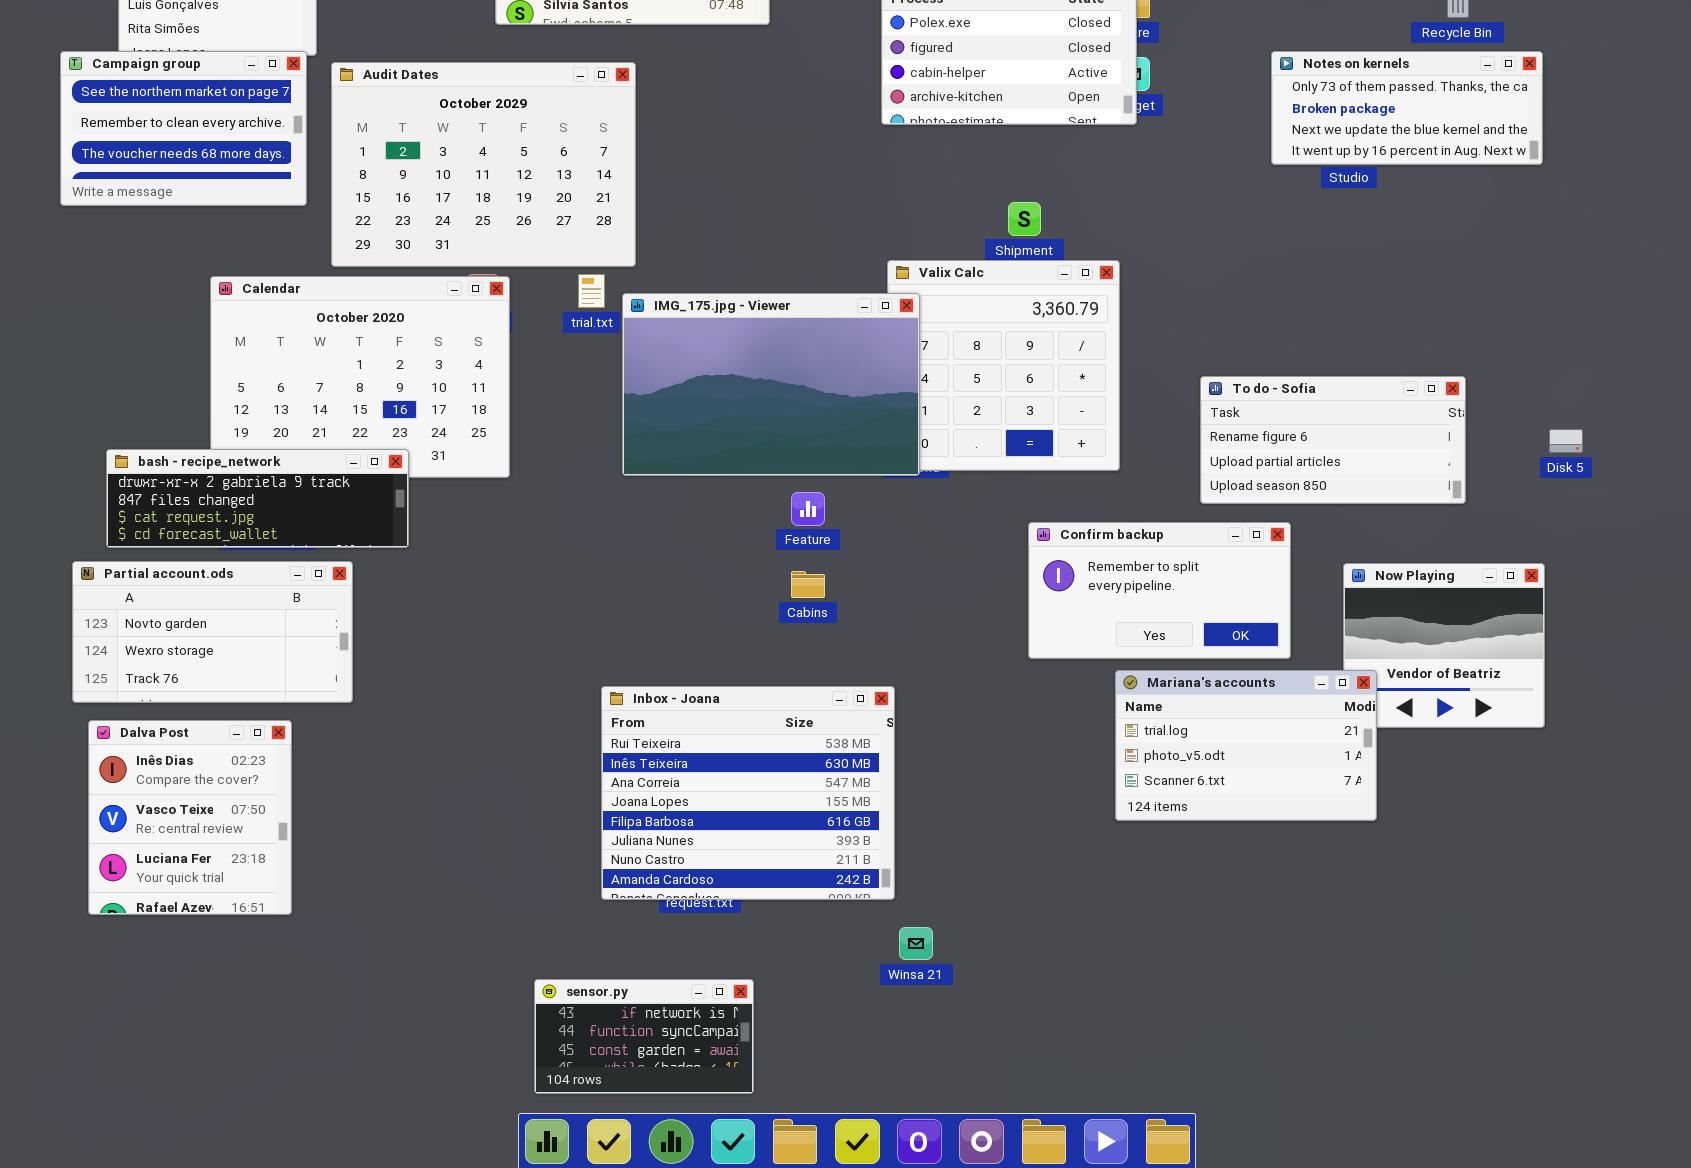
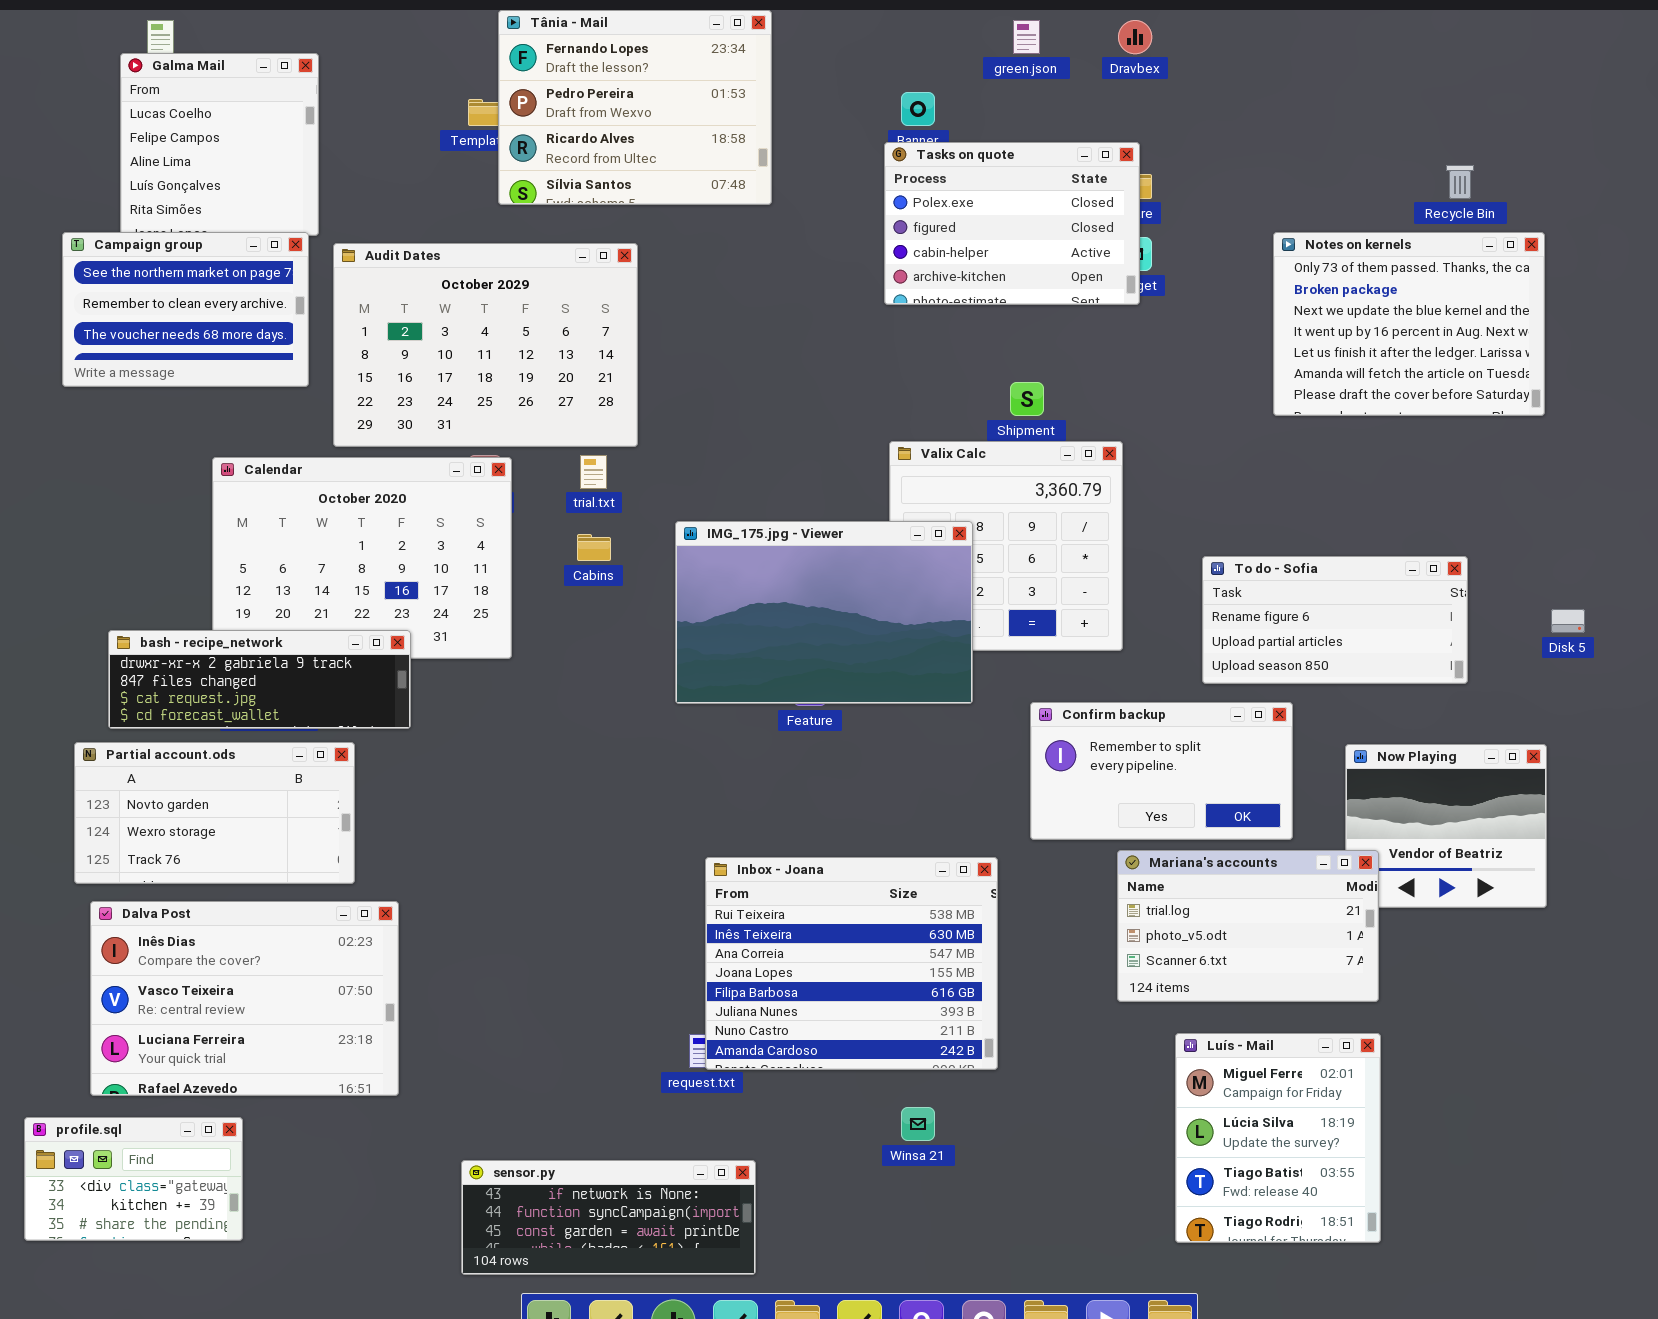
Notes on kernels: [1271,51,1543,165] -> [1273,232,1545,416], resized
IMG_175.jpg - Viewer: [622,293,920,476] -> [675,521,973,704], moved
Cabins: [791,571,825,598] -> [577,534,611,561], moved
Inbox - Joana: [601,686,895,900] -> [705,857,998,1070], moved
Dalva Post: [88,720,292,915] -> [90,901,399,1096], resized
Luís - Mail: none -> [1175,1033,1381,1243], opened
profile.sql: none -> [24,1117,243,1241], opened
sensor.py: [534,979,754,1094] -> [461,1160,756,1275], resized

